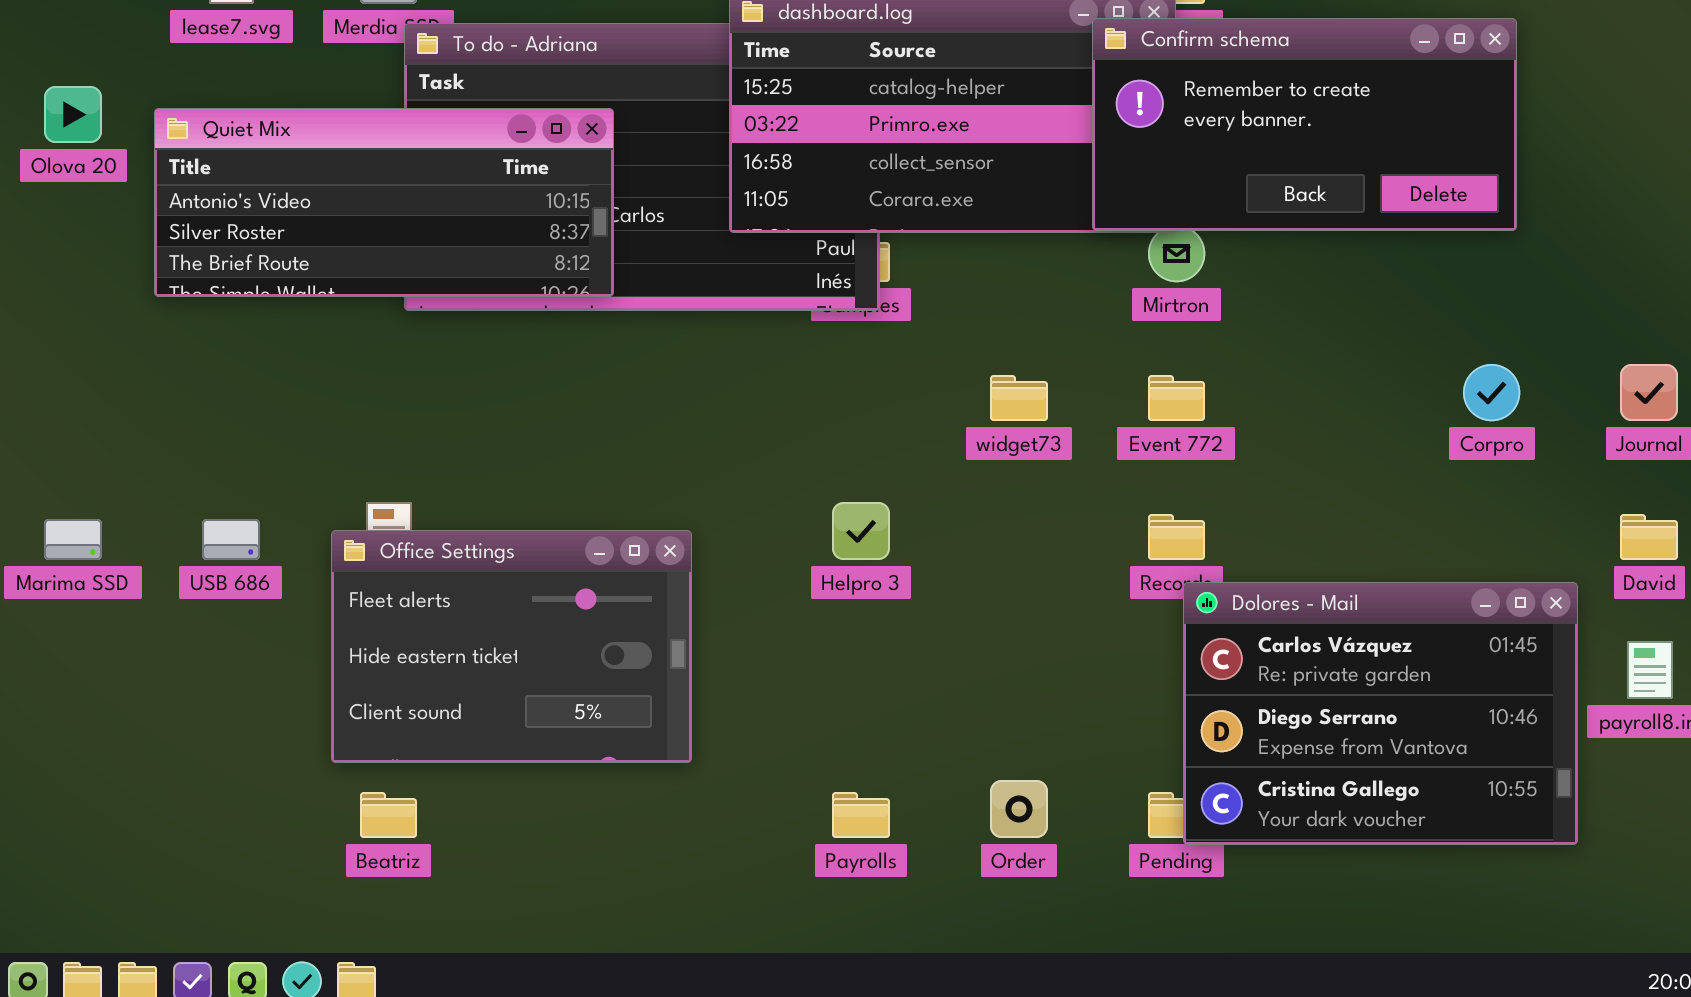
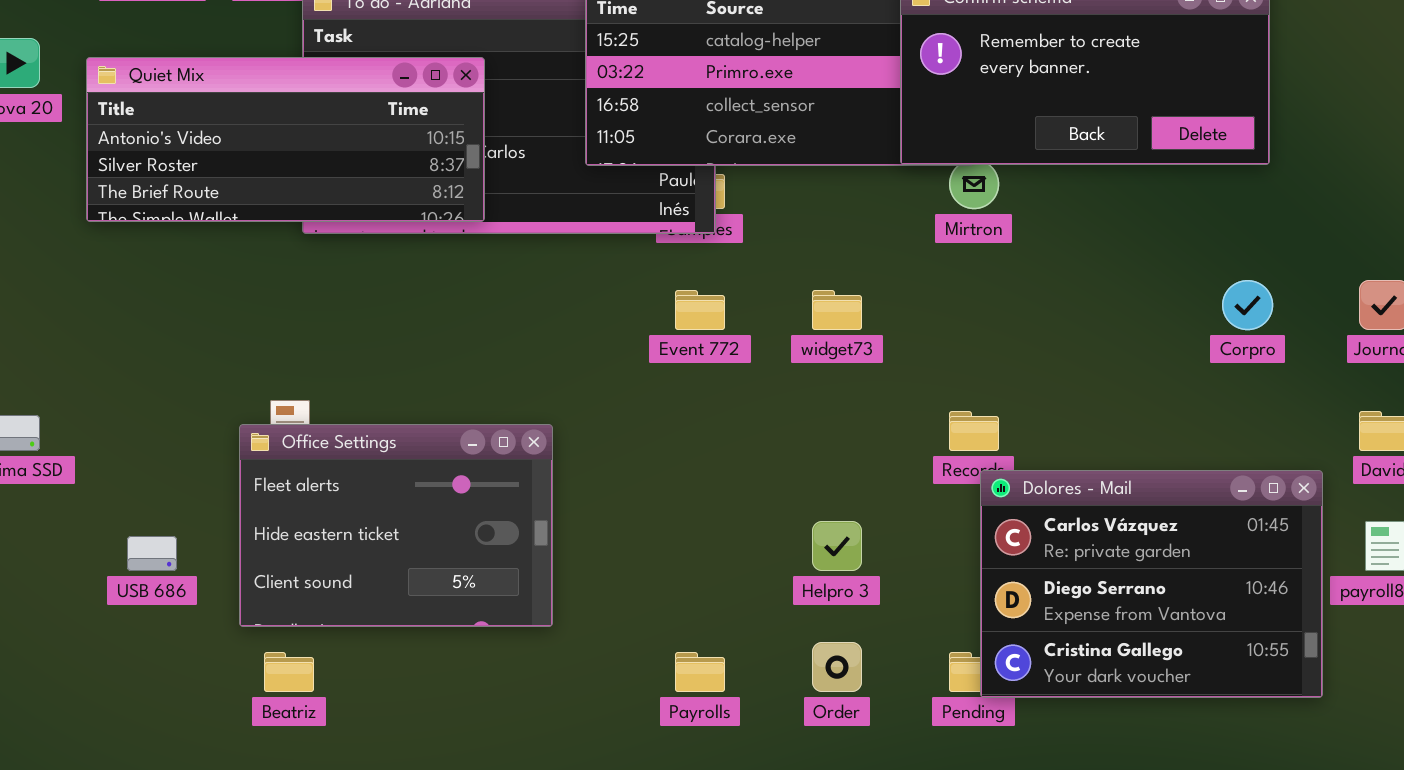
Event 772: [1148,375,1205,421] -> [675,290,725,330], moved
Helpro 3: [832,502,890,560] -> [812,521,862,571], moved
USB 686: [202,519,260,560] -> [127,536,177,571], moved

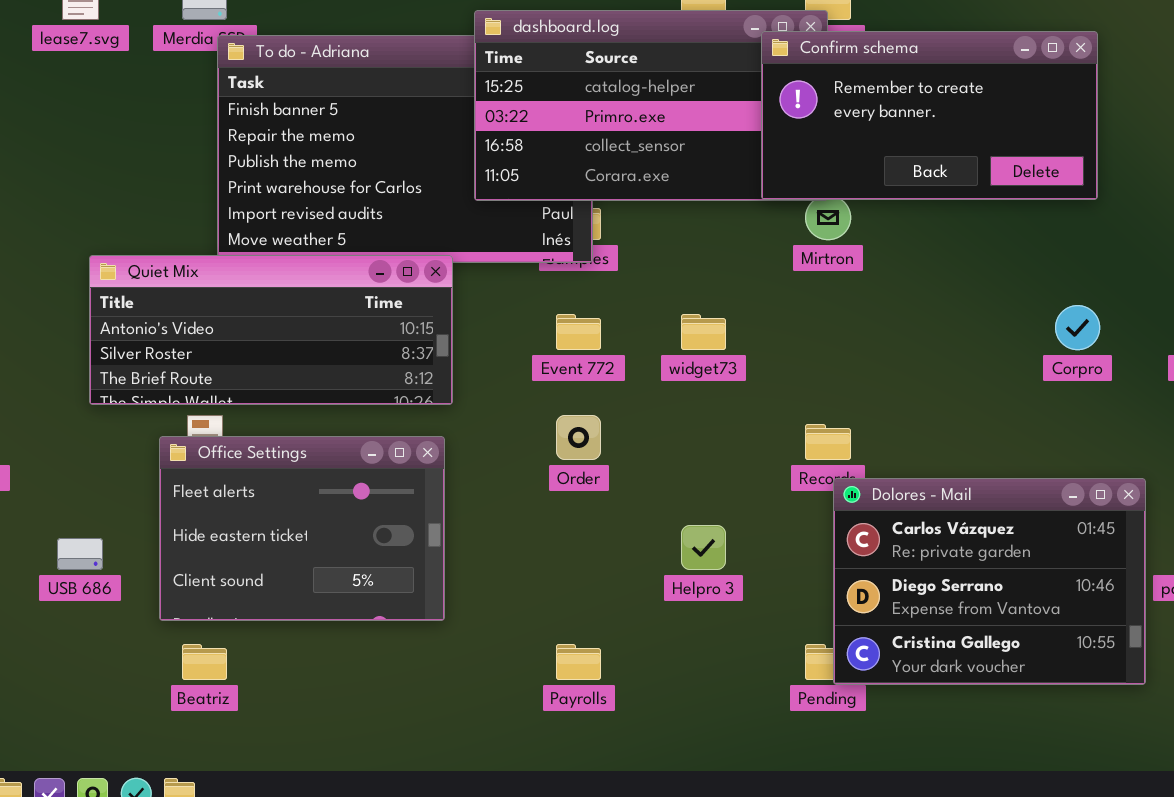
Quiet Mix: [86,57,485,222] -> [89,255,453,405], moved
Order: [812,642,862,692] -> [556,415,601,460], moved

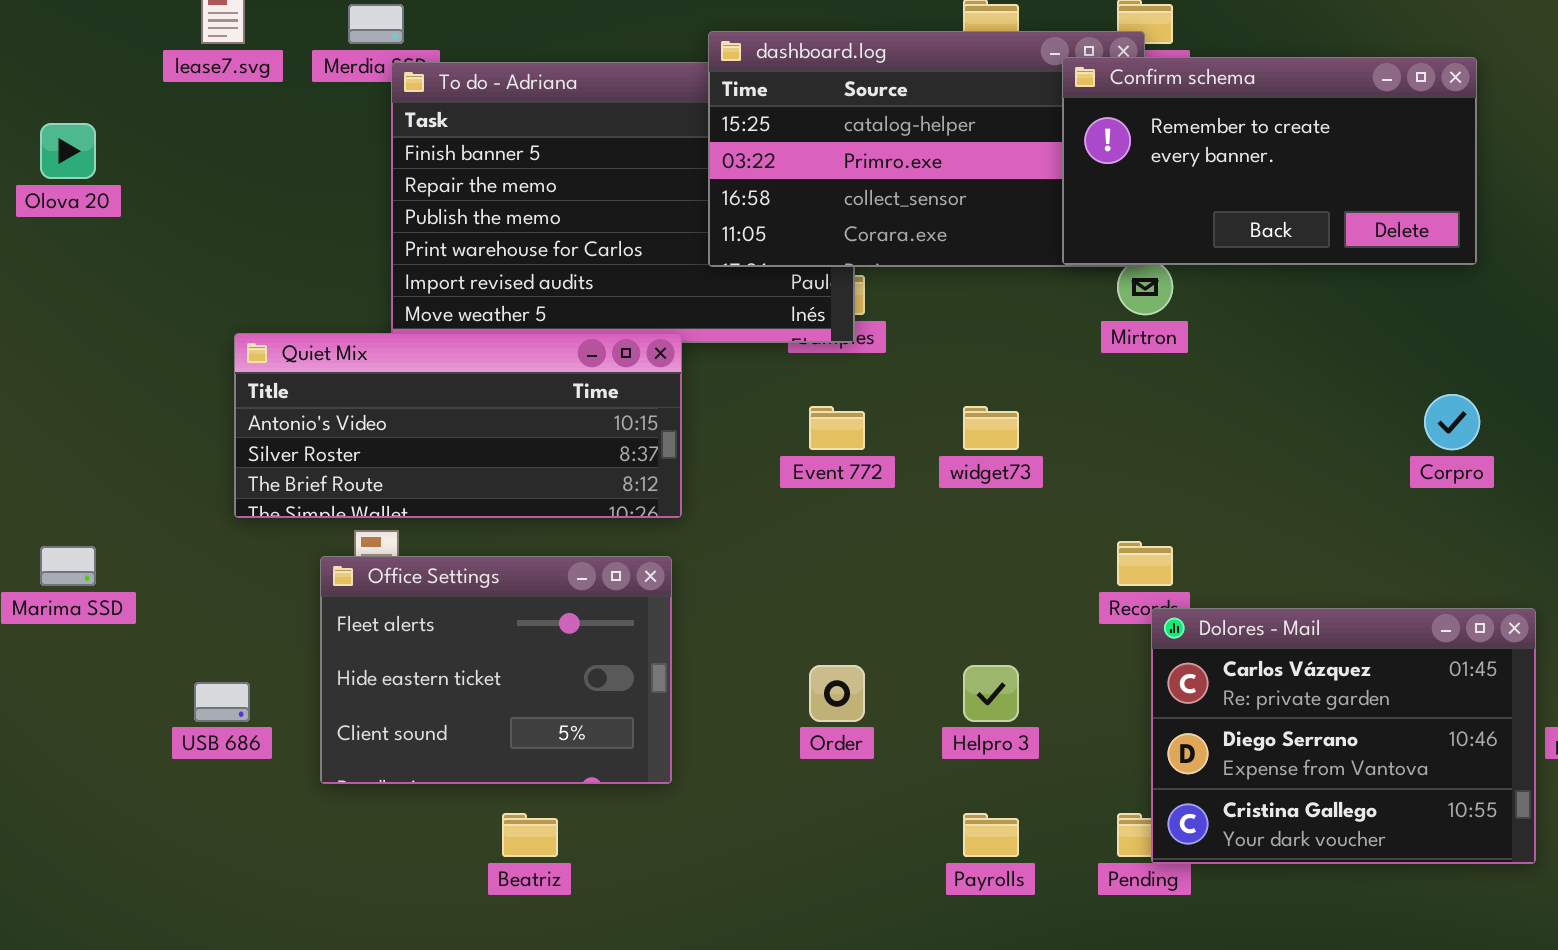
Order: [556,415,601,460] -> [809,665,865,722], moved
Beatriz: [182,644,227,680] -> [502,813,558,857], moved
Payrolls: [556,644,601,680] -> [963,813,1019,857], moved

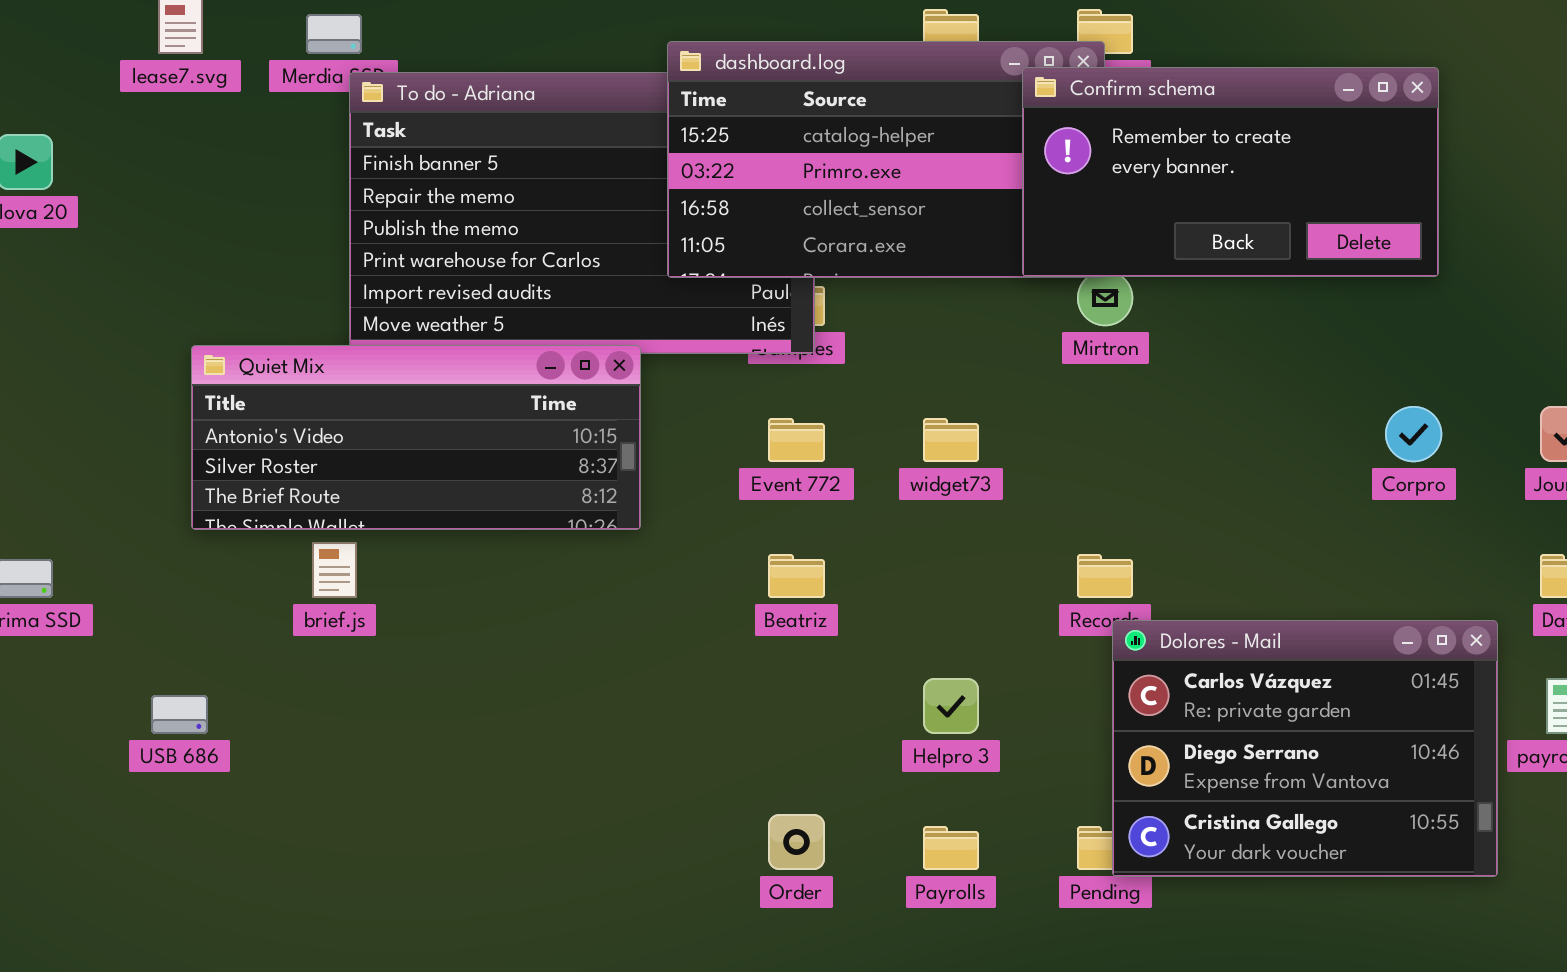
Office Settings: [320,556,672,784] -> none, closed
Order: [809,665,865,722] -> [768,814,825,870], moved
Beatriz: [502,813,558,857] -> [768,554,825,598], moved

